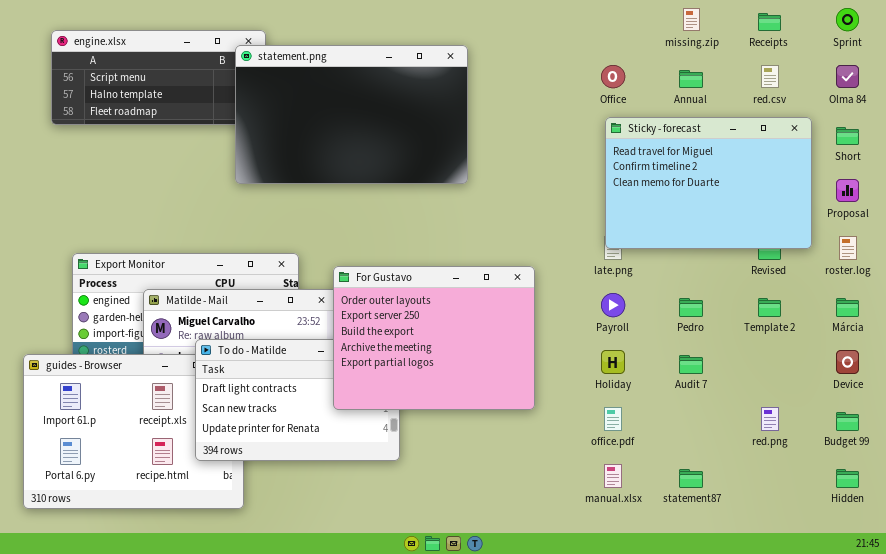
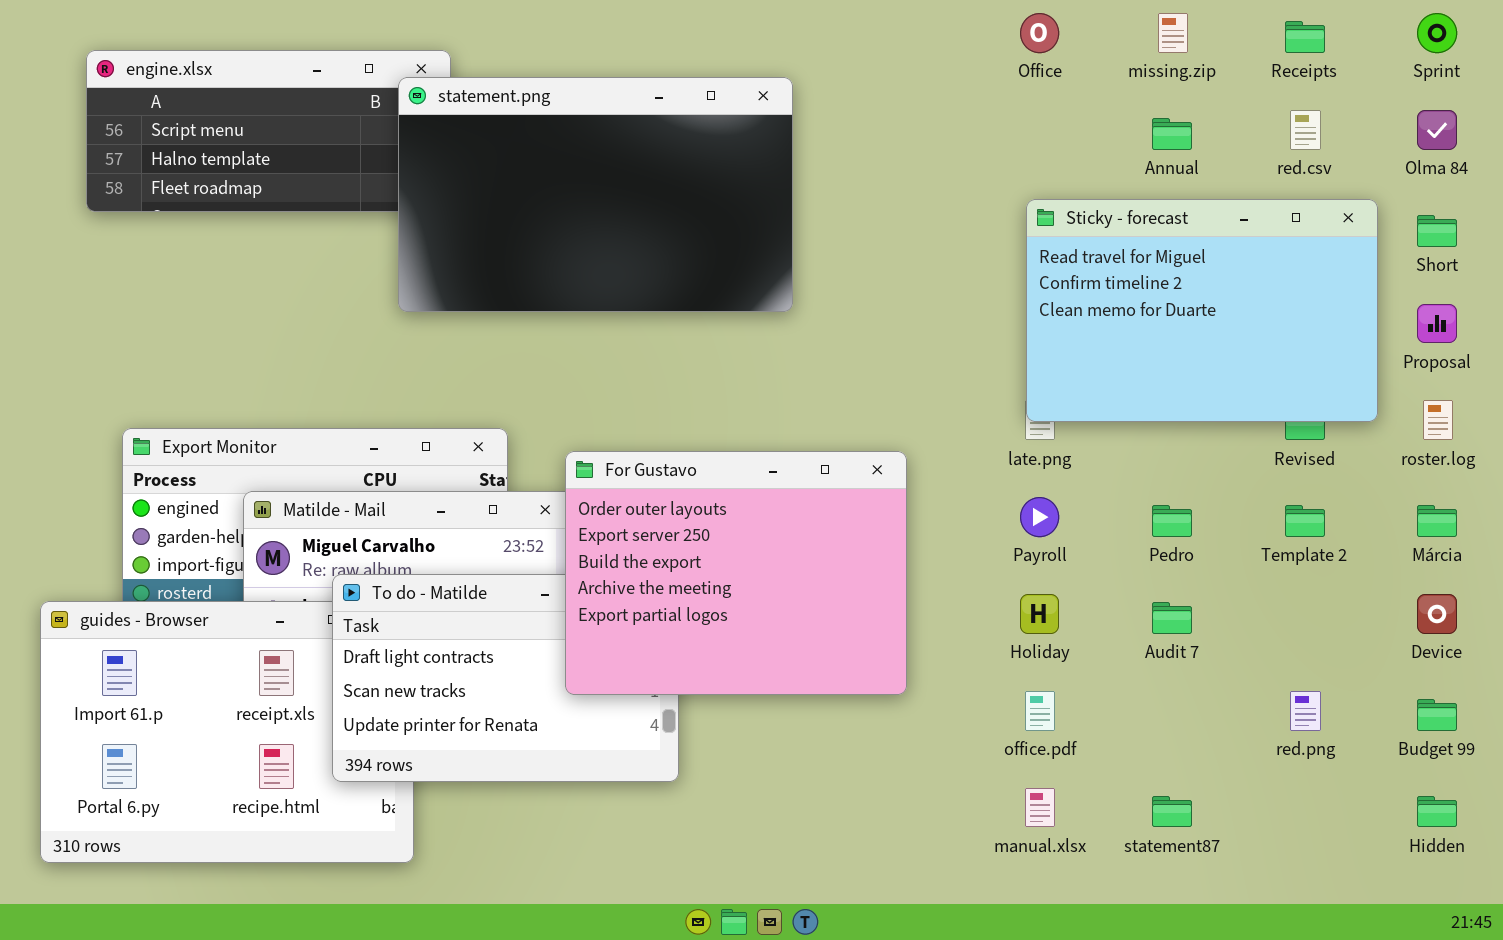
Office: [601,65,625,88] -> [1020,13,1059,53], moved

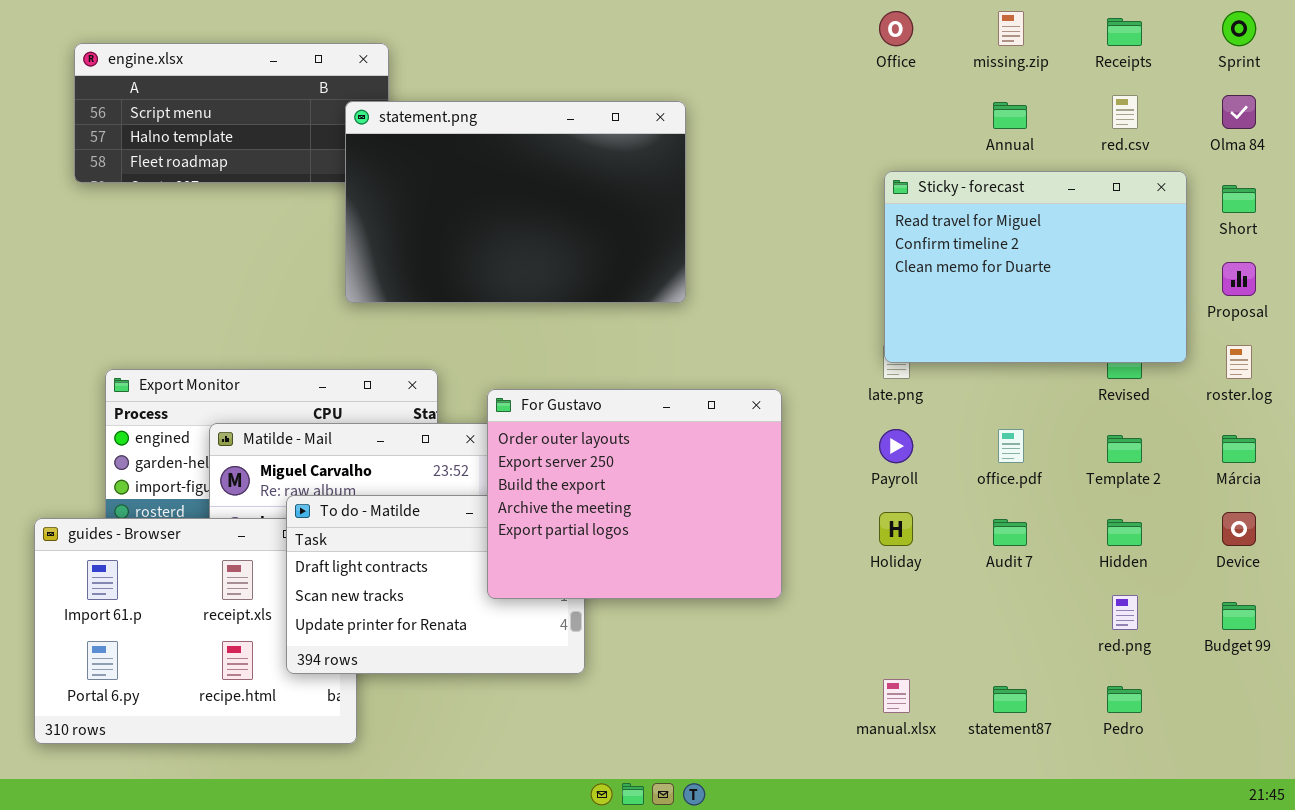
statement.png: [398,77,793,312] -> [345,101,686,303], moved
Pedro: [1152,505,1192,537] -> [1107,686,1142,713], moved
office.pdf: [1025,691,1055,731] -> [998,429,1024,463], moved
Hidden: [1417,796,1457,827] -> [1107,519,1142,546], moved

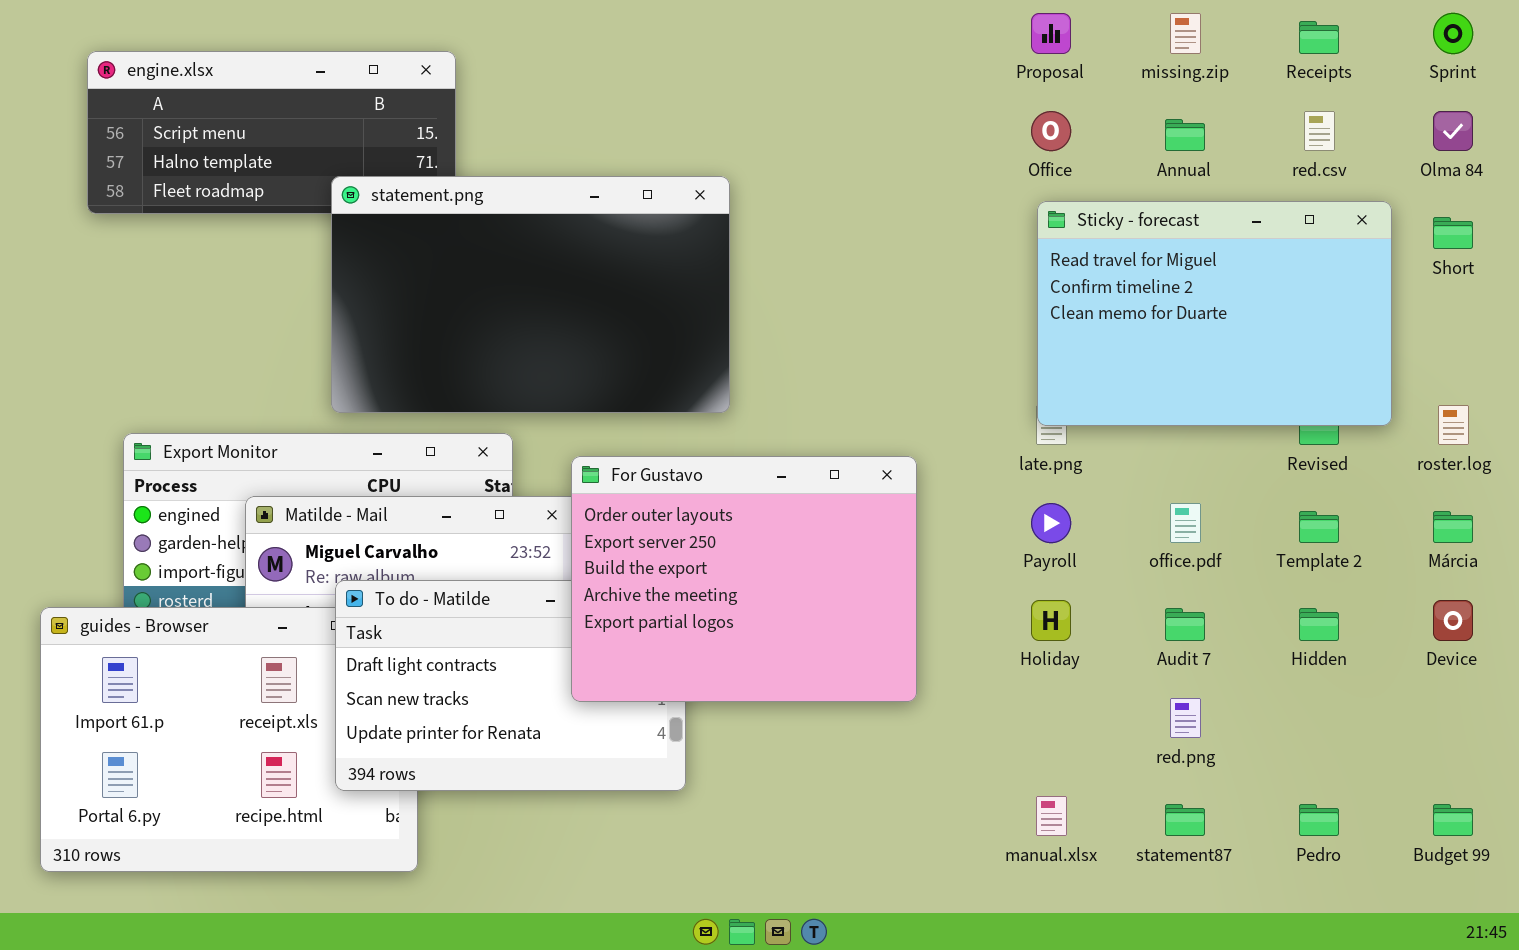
Office: [879,11,913,46] -> [1031,111,1071,151], moved
statement.png: [345,101,686,303] -> [331,176,730,413], moved
Proposal: [1222,262,1256,296] -> [1031,13,1071,54], moved
red.png: [1112,595,1138,630] -> [1170,698,1201,738], moved
Budget 99: [1222,602,1256,630] -> [1433,804,1473,836], moved

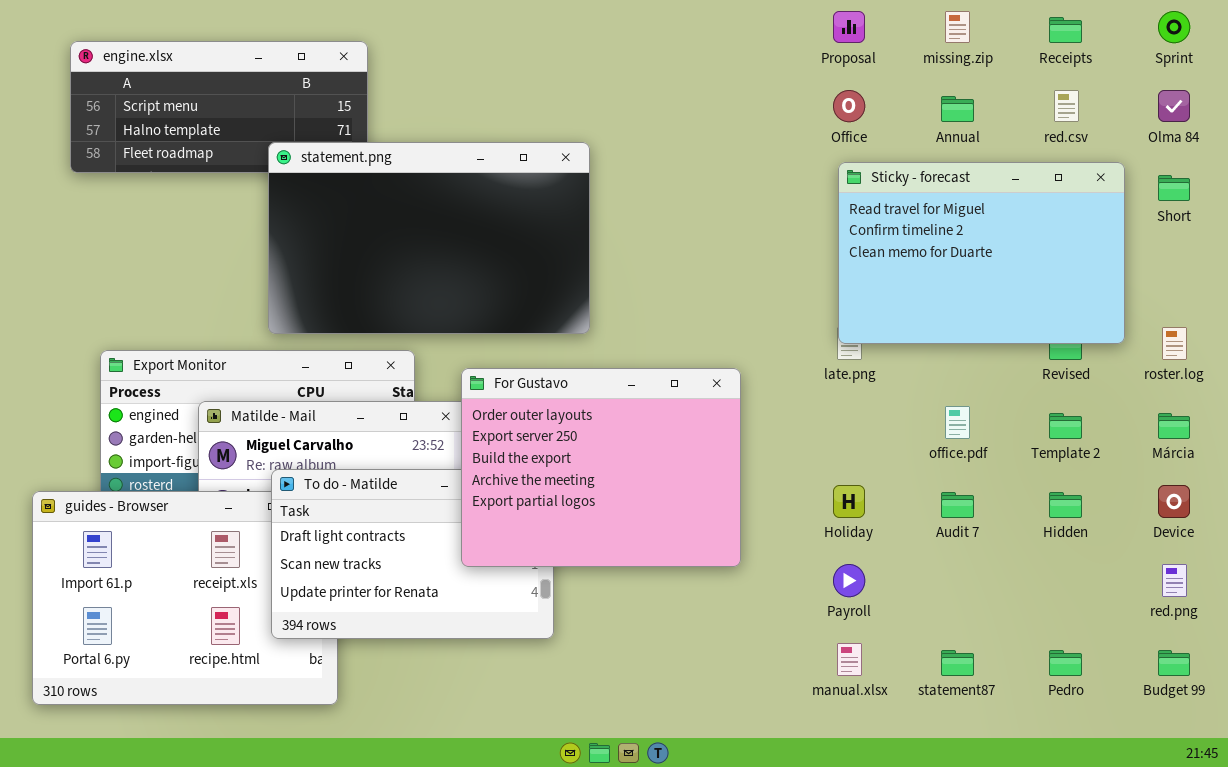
Payroll: [1031,503,1071,543] -> [833,564,865,597], moved
red.png: [1170,698,1201,738] -> [1162,564,1187,597], moved

